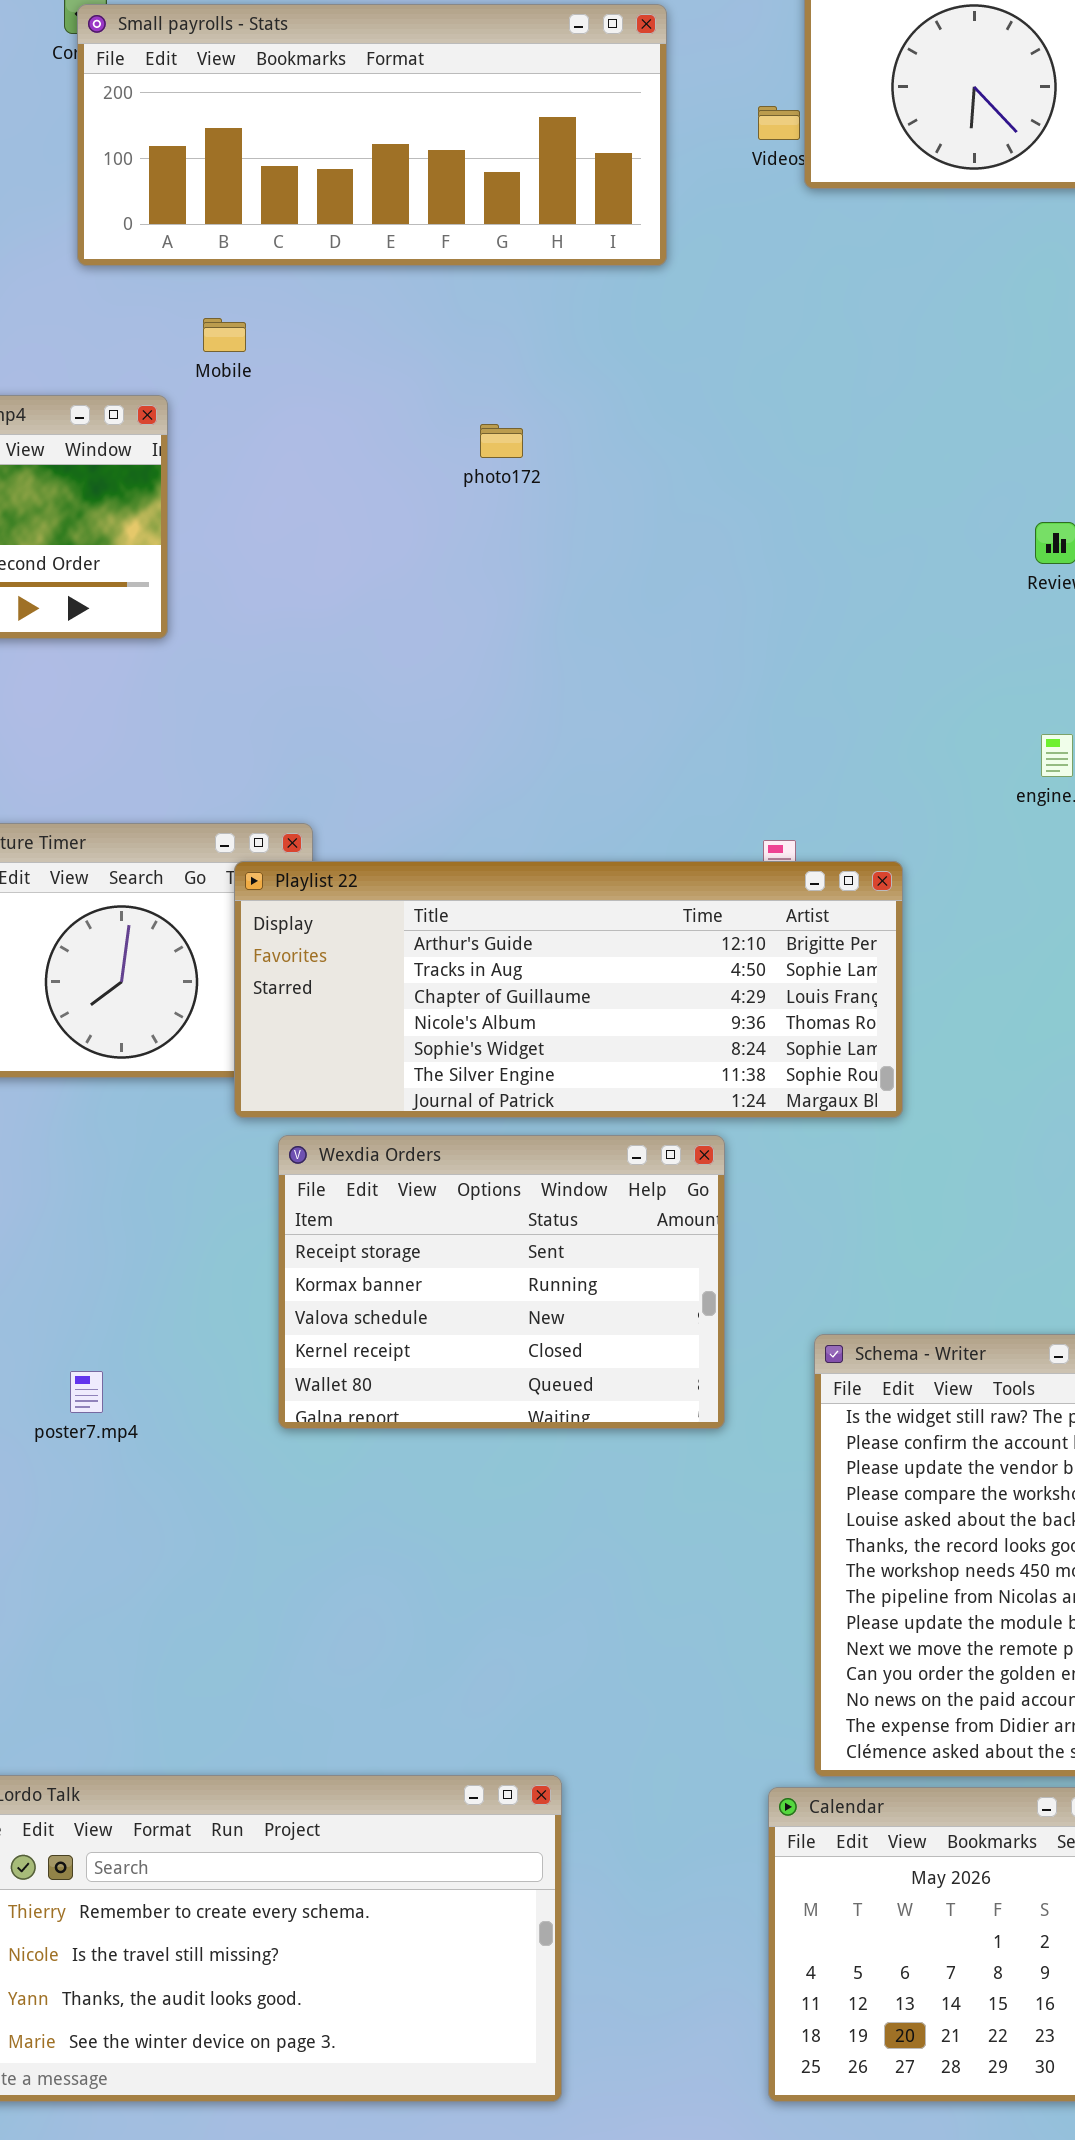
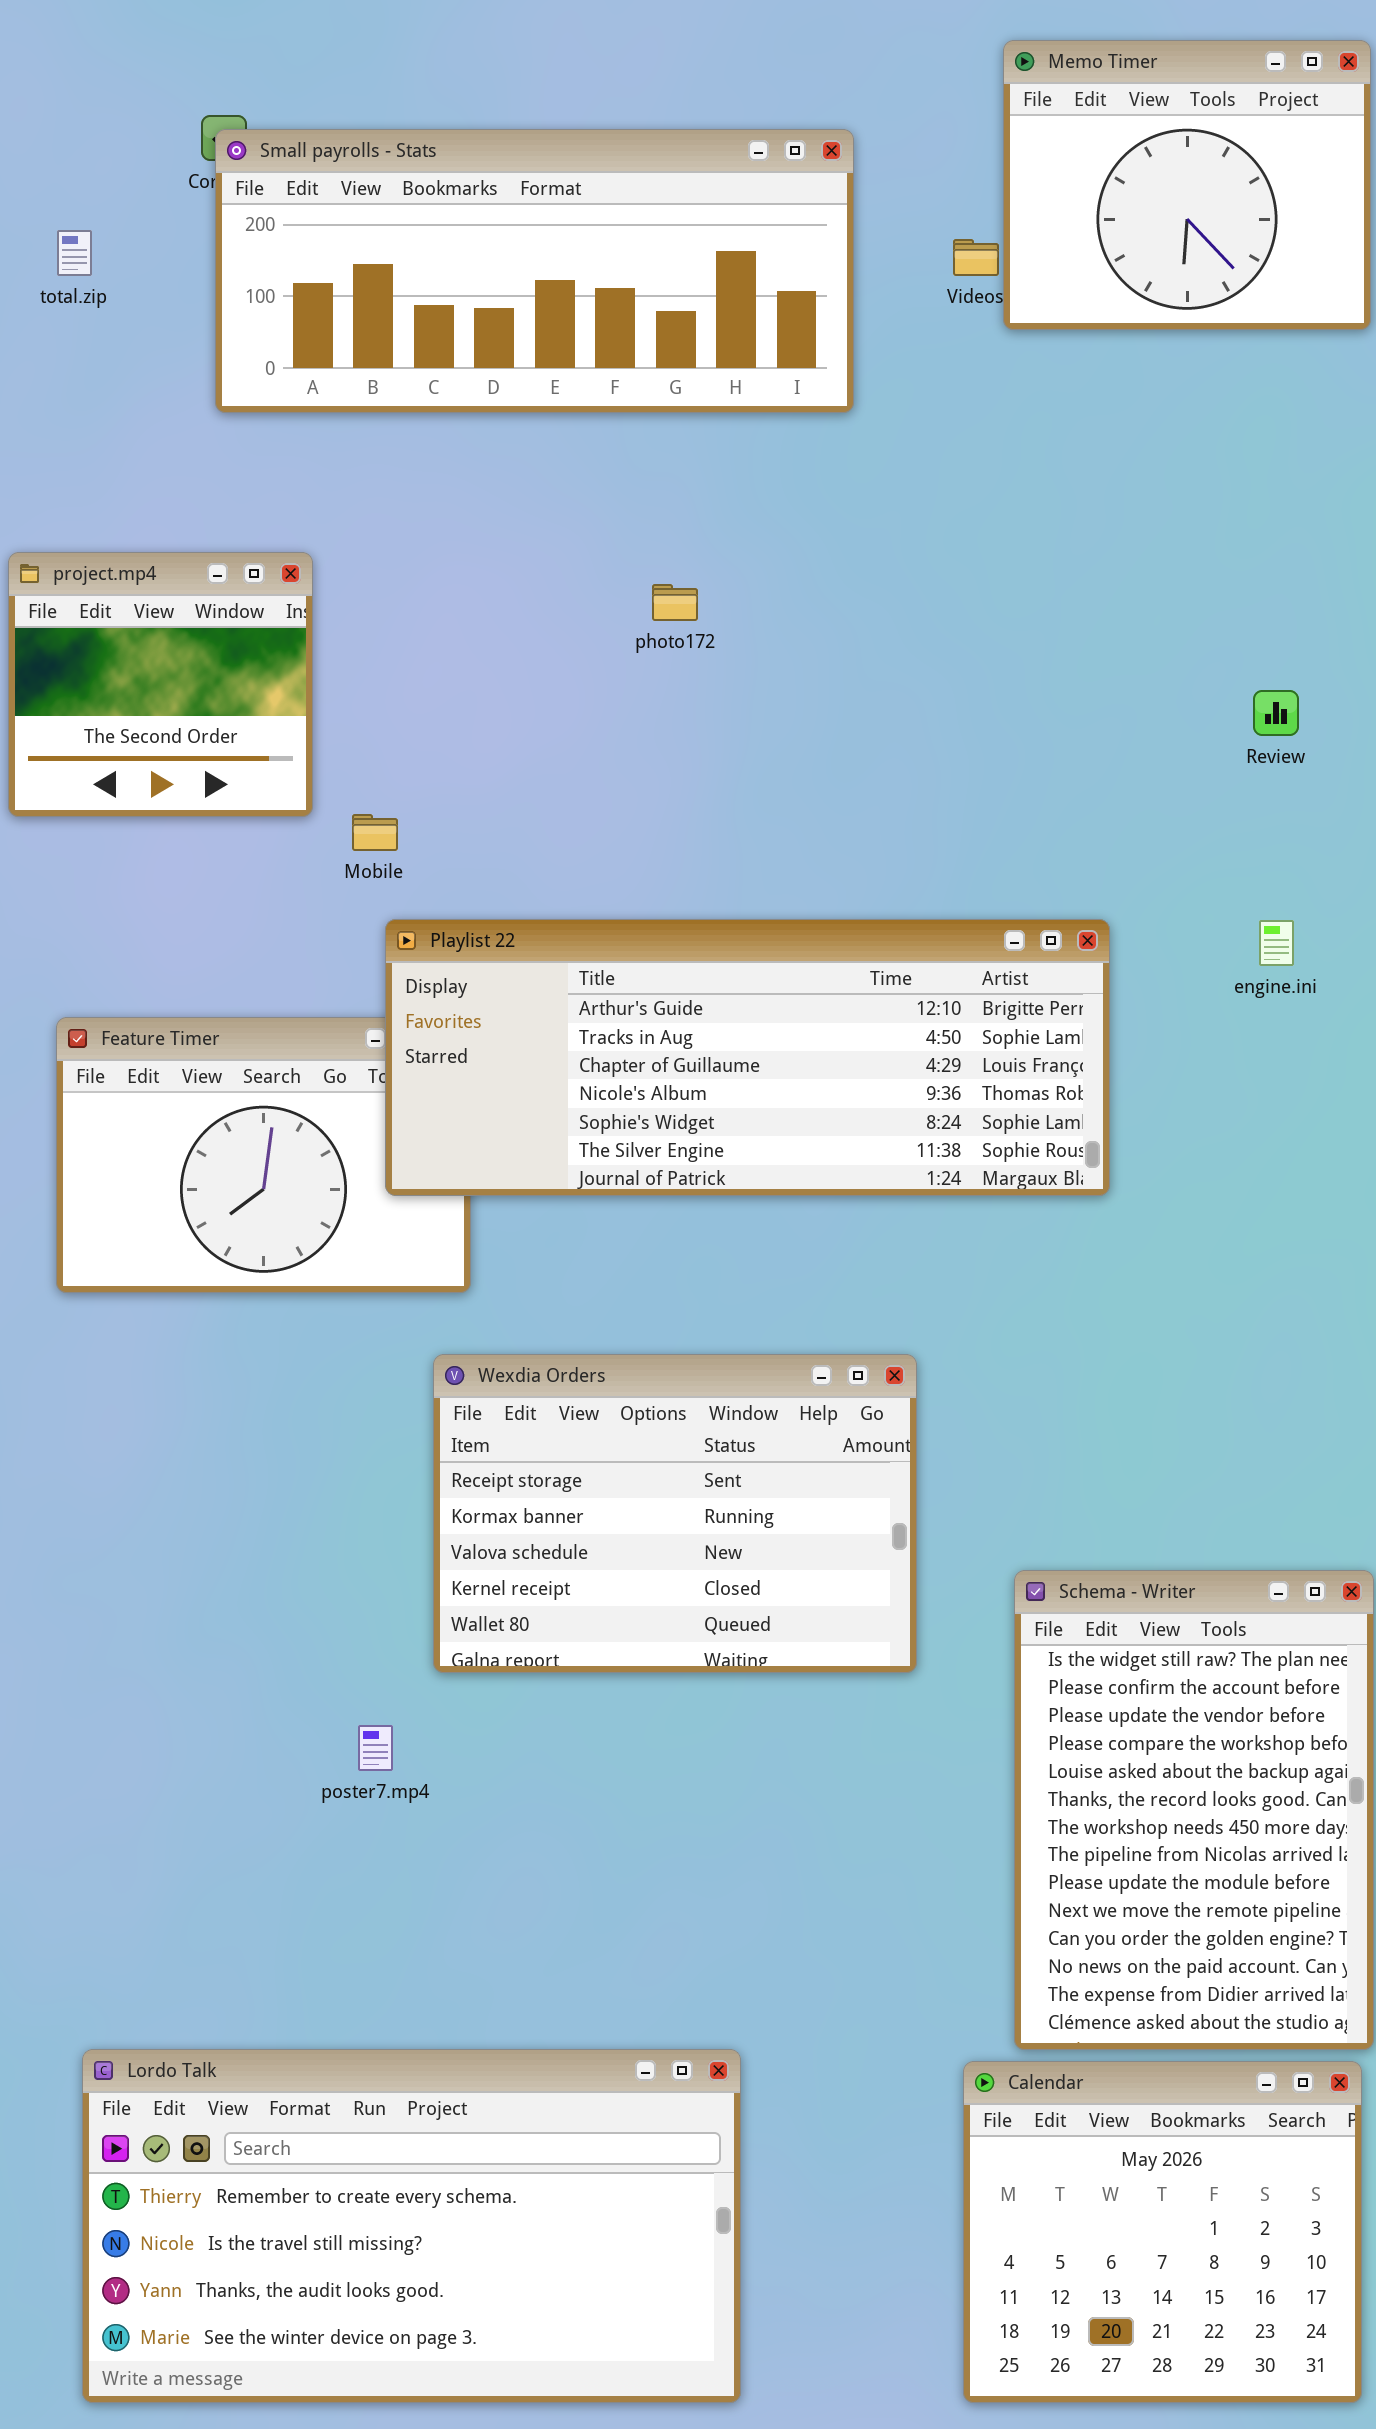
Mobile: [203,318,246,352] -> [352,814,398,851], moved
Playlist 22: [234,861,903,1118] -> [385,919,1110,1196], moved
poster7.mp4: [70,1371,103,1413] -> [358,1725,393,1771], moved

